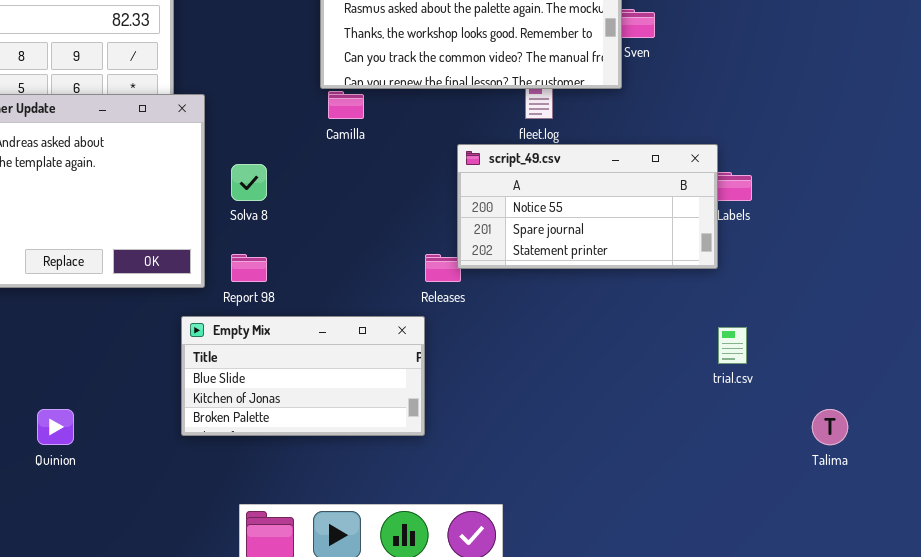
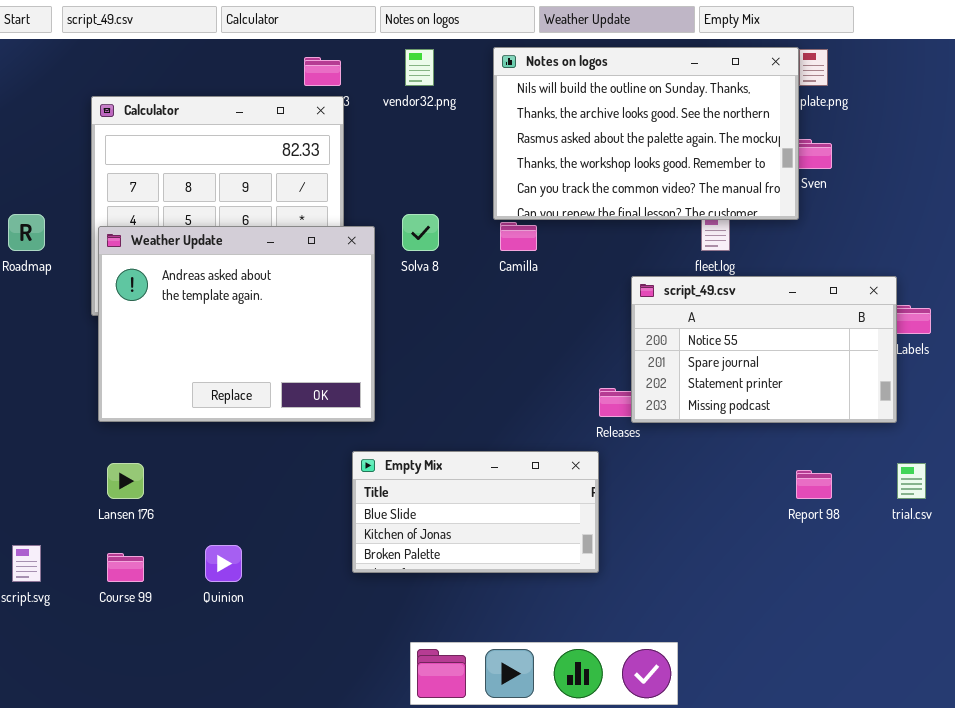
script_49.csv: [457,144,718,269] -> [631,276,897,423], resized
Solva 8: [231,164,267,201] -> [402,214,439,251], moved
Report 98: [231,254,267,282] -> [796,470,832,499], moved

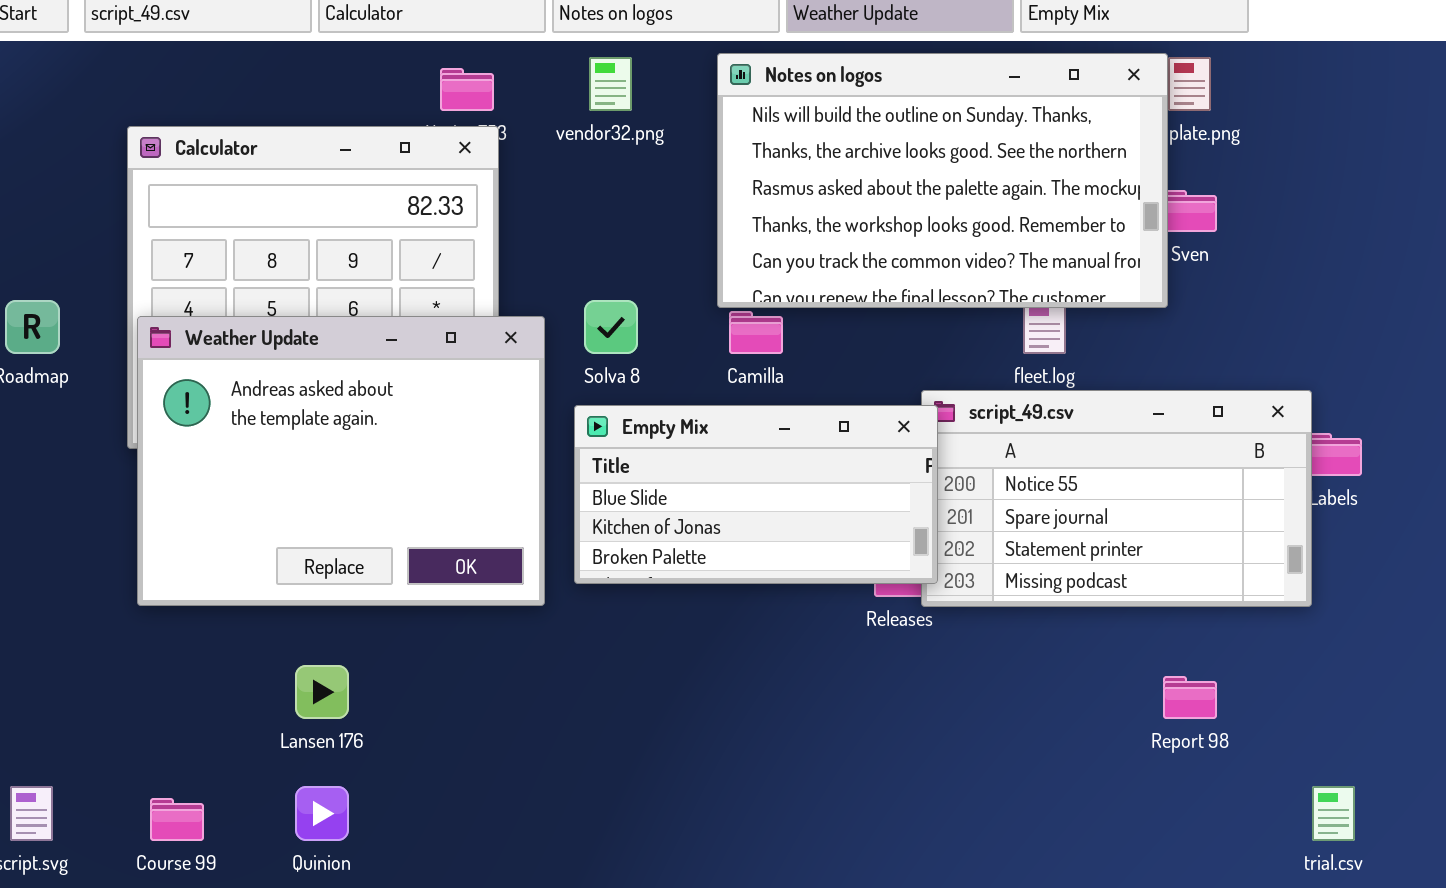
Empty Mix: [352,451,599,573] -> [574,405,938,584], moved
Lansen 176: [107,463,144,499] -> [295,665,349,719], moved
trial.csv: [897,463,926,499] -> [1312,786,1355,841], moved

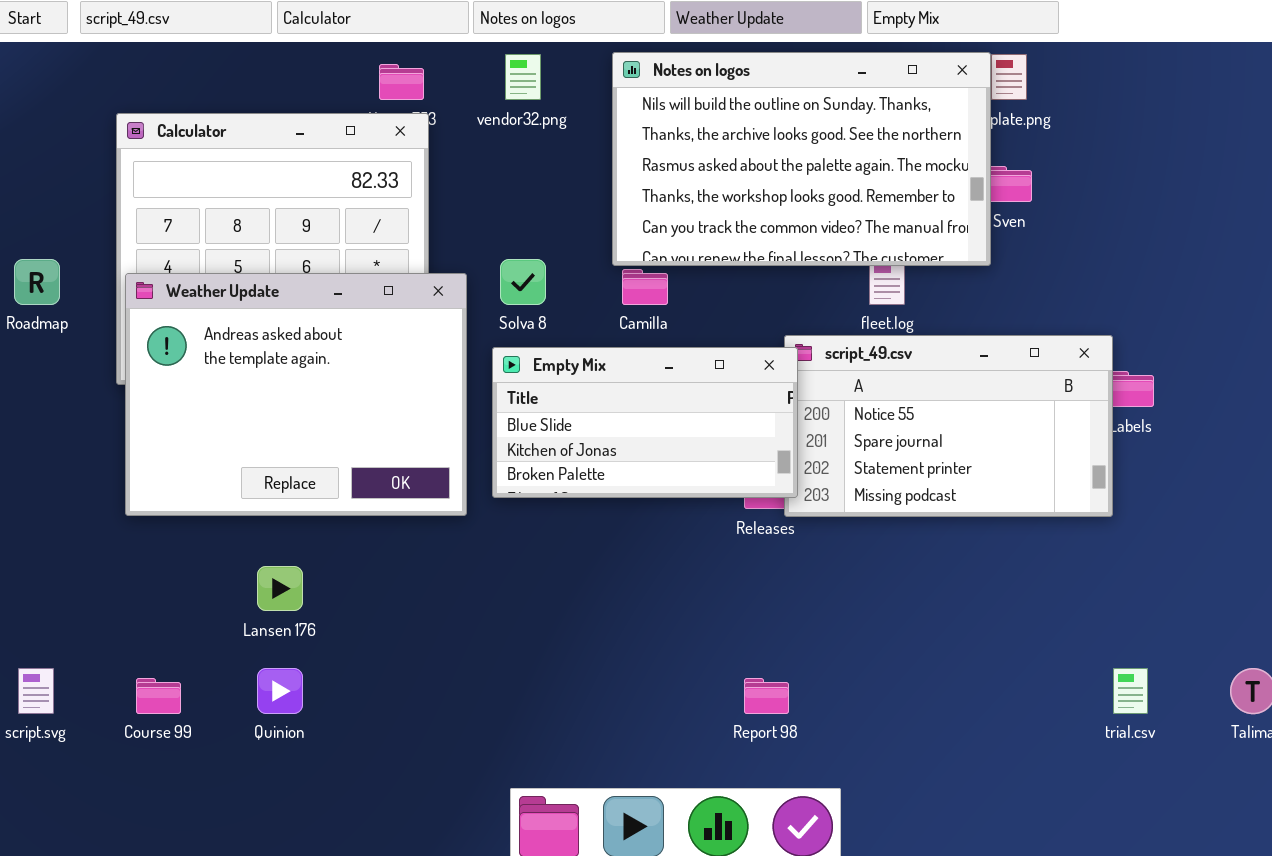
Report 98: [1163,676,1217,719] -> [744,678,789,714], moved

